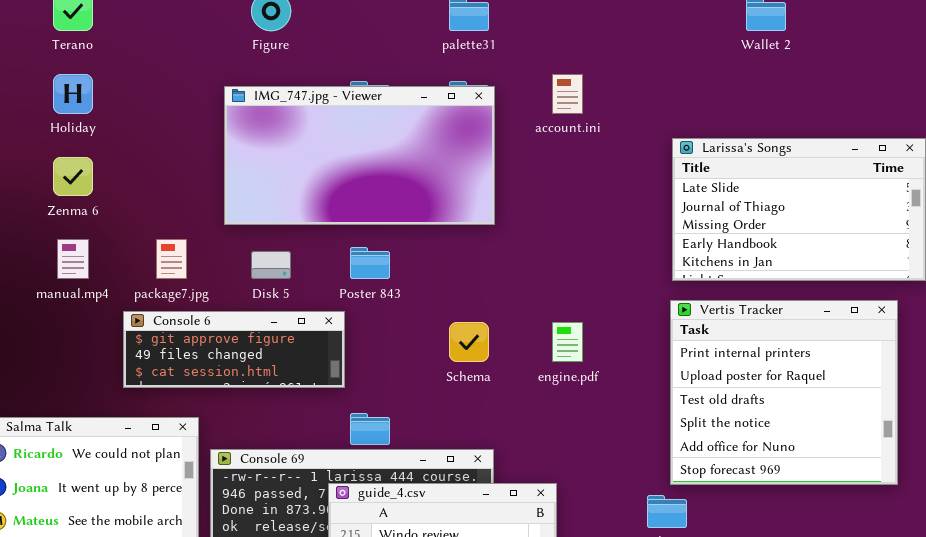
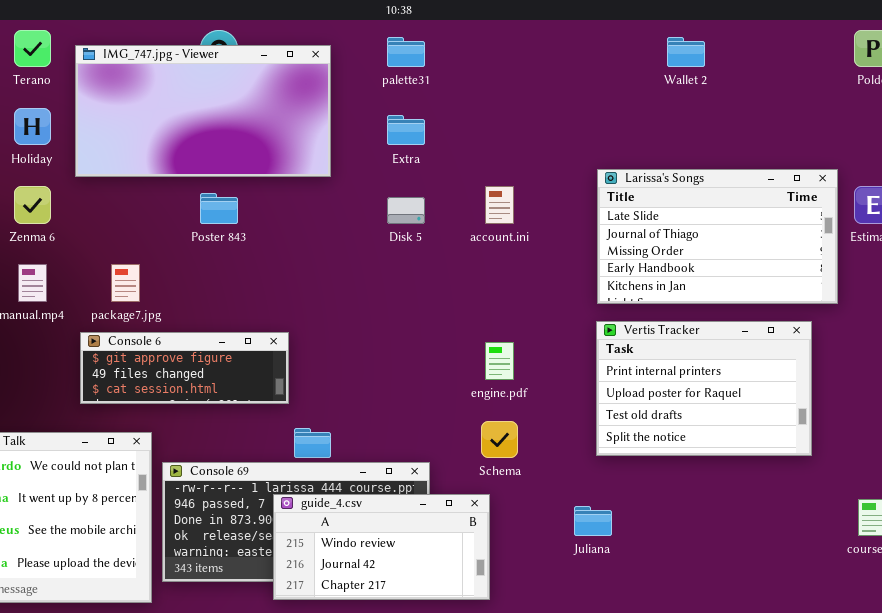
account.ini: [552,74,583,114] -> [485,186,514,224], moved
IMG_747.jpg - Viewer: [224,86,495,225] -> [75,45,331,177], moved
Poster 843: [350,247,390,279] -> [200,193,238,224], moved
Disk 5: [251,251,291,279] -> [387,197,425,224], moved
Vertis Tracker: [670,300,898,485] -> [596,321,812,456], resized
Schema: [449,322,489,362] -> [481,421,518,458], moved

